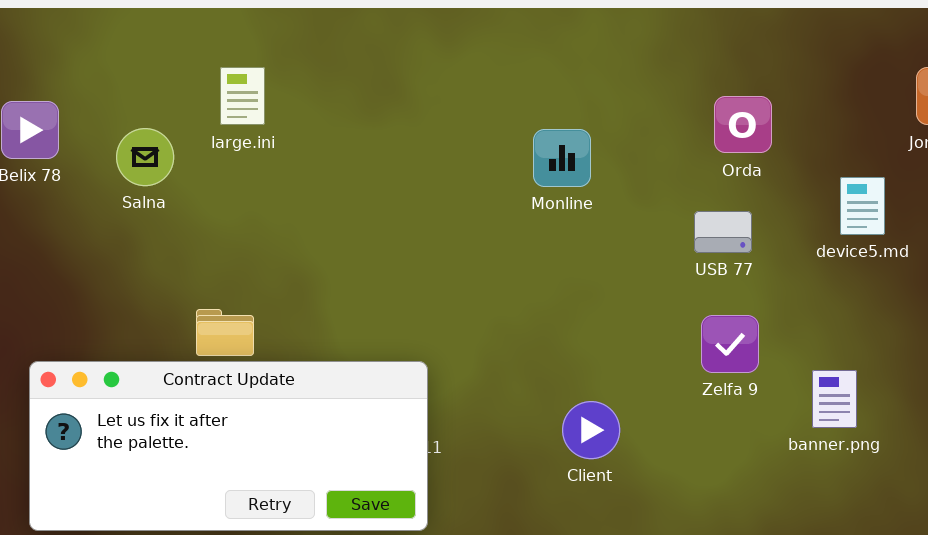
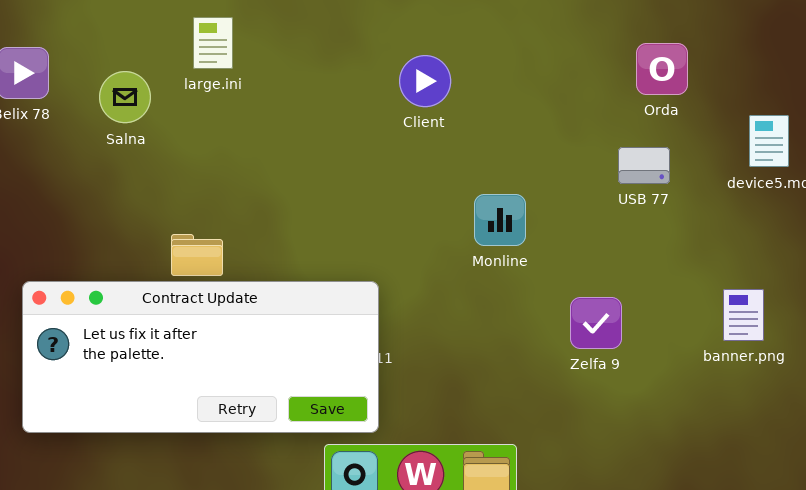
Monline: [533,129,591,187] -> [474,194,526,246], moved
Zelfa 9: [701,315,759,373] -> [570,297,622,349], moved
Client: [562,401,620,459] -> [399,55,451,107], moved

